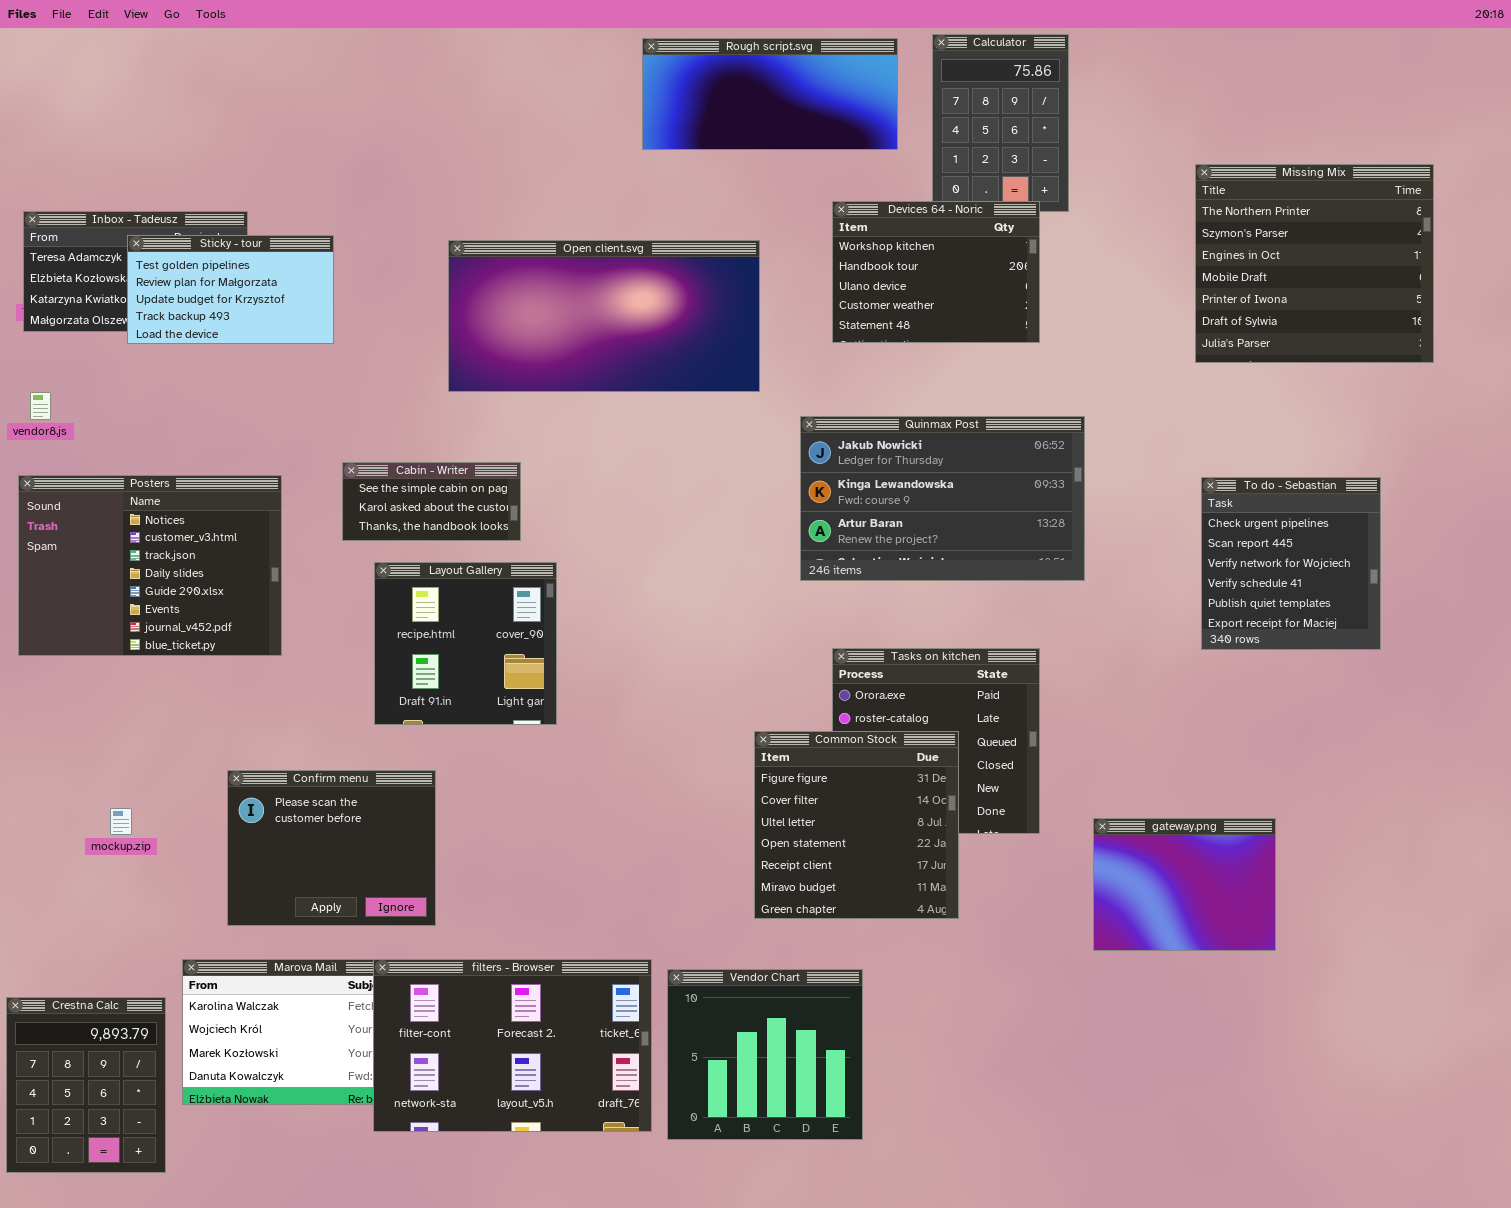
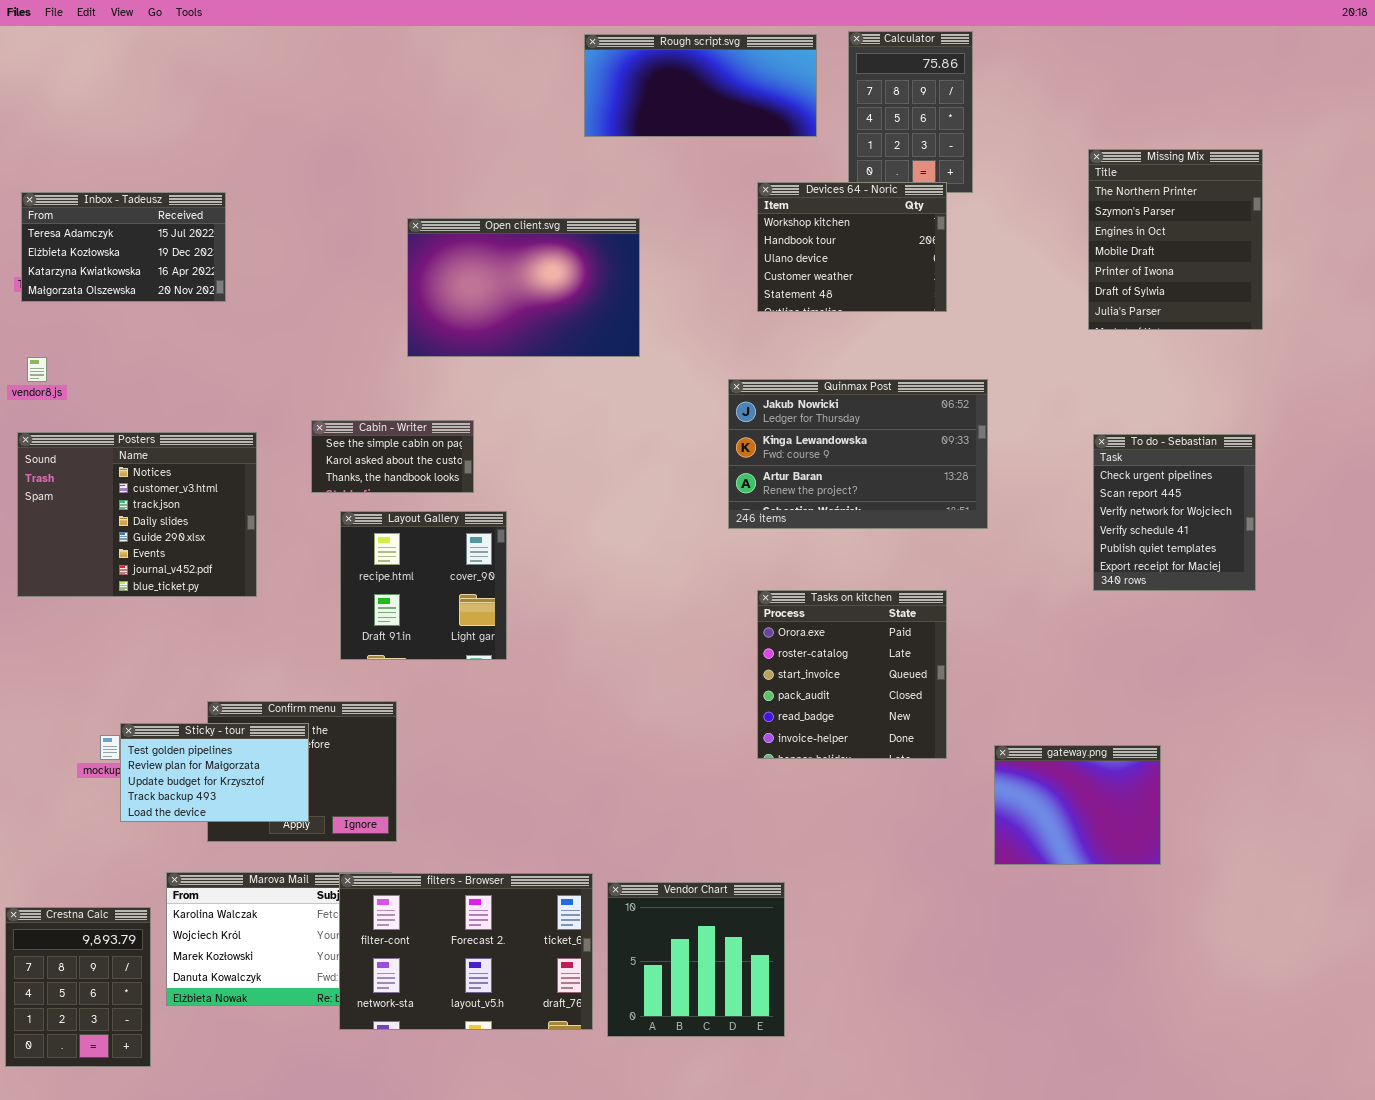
Missing Mix: [1195,164,1434,363] -> [1088,149,1263,330], resized
Sticky - tour: [127,235,334,344] -> [120,723,309,822], moved
Open client.svg: [448,240,760,392] -> [407,218,640,357], resized
Common Stock: [754,731,959,919] -> none, closed

